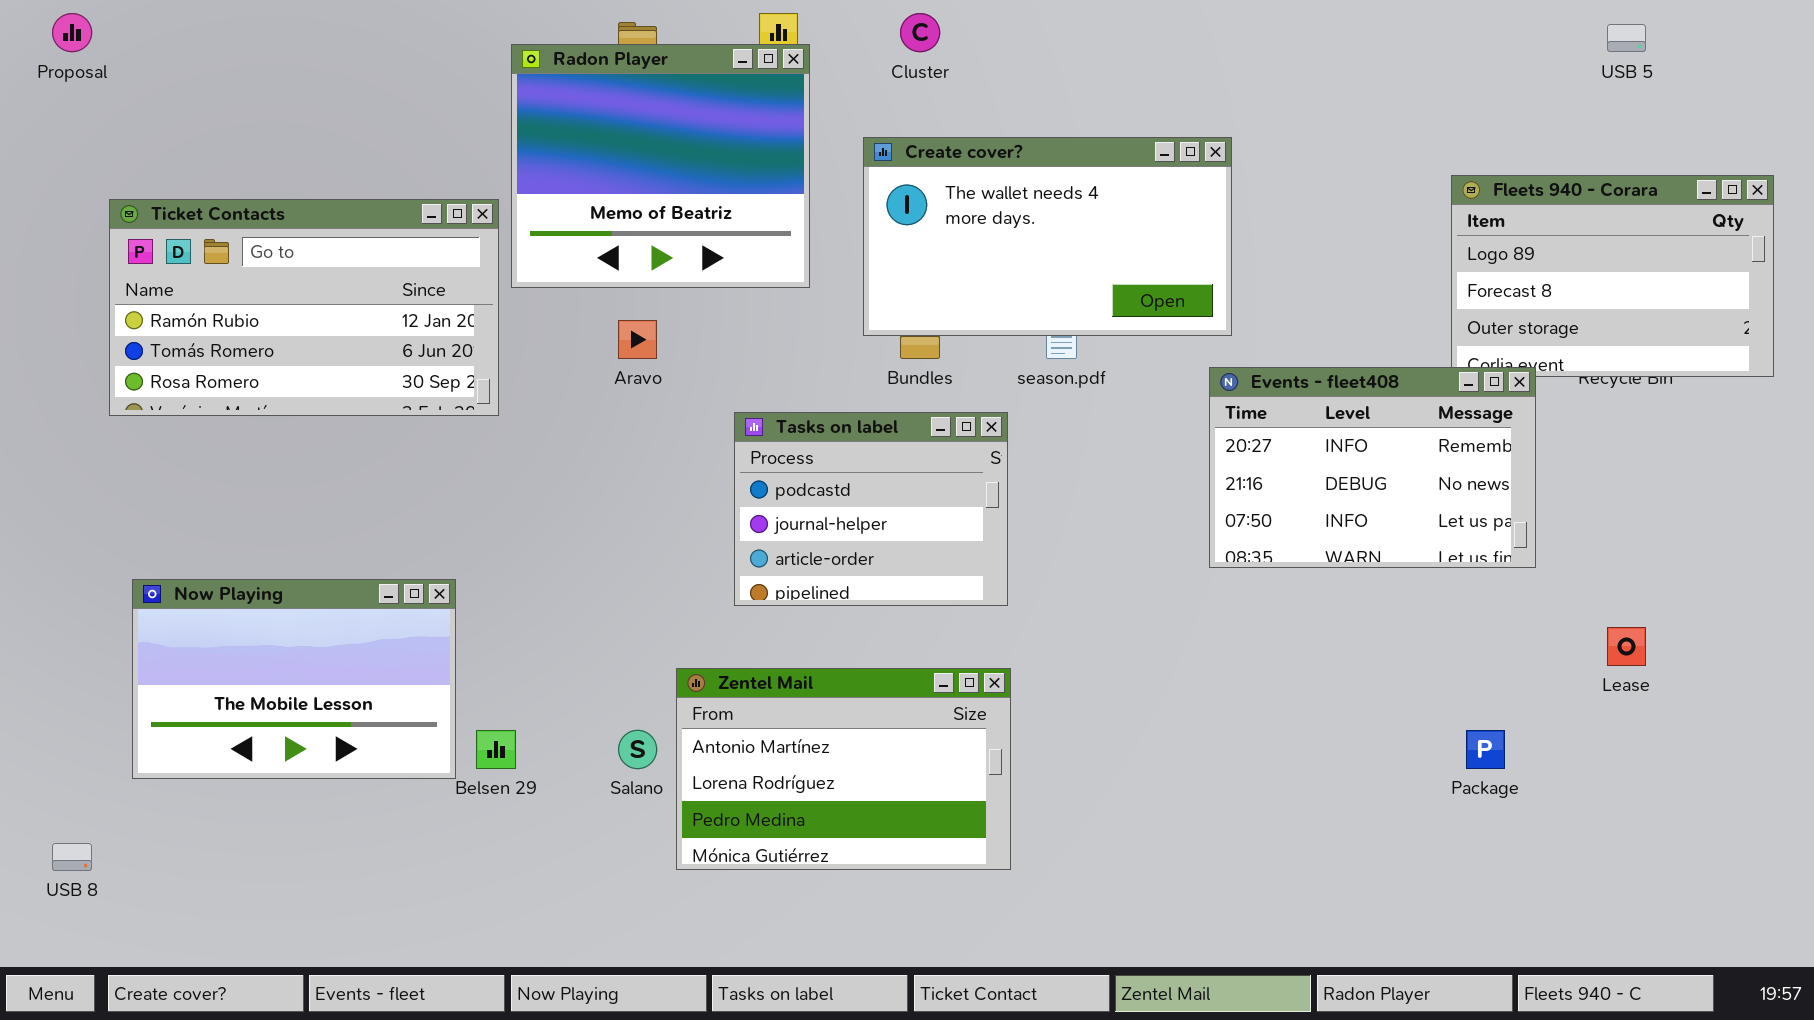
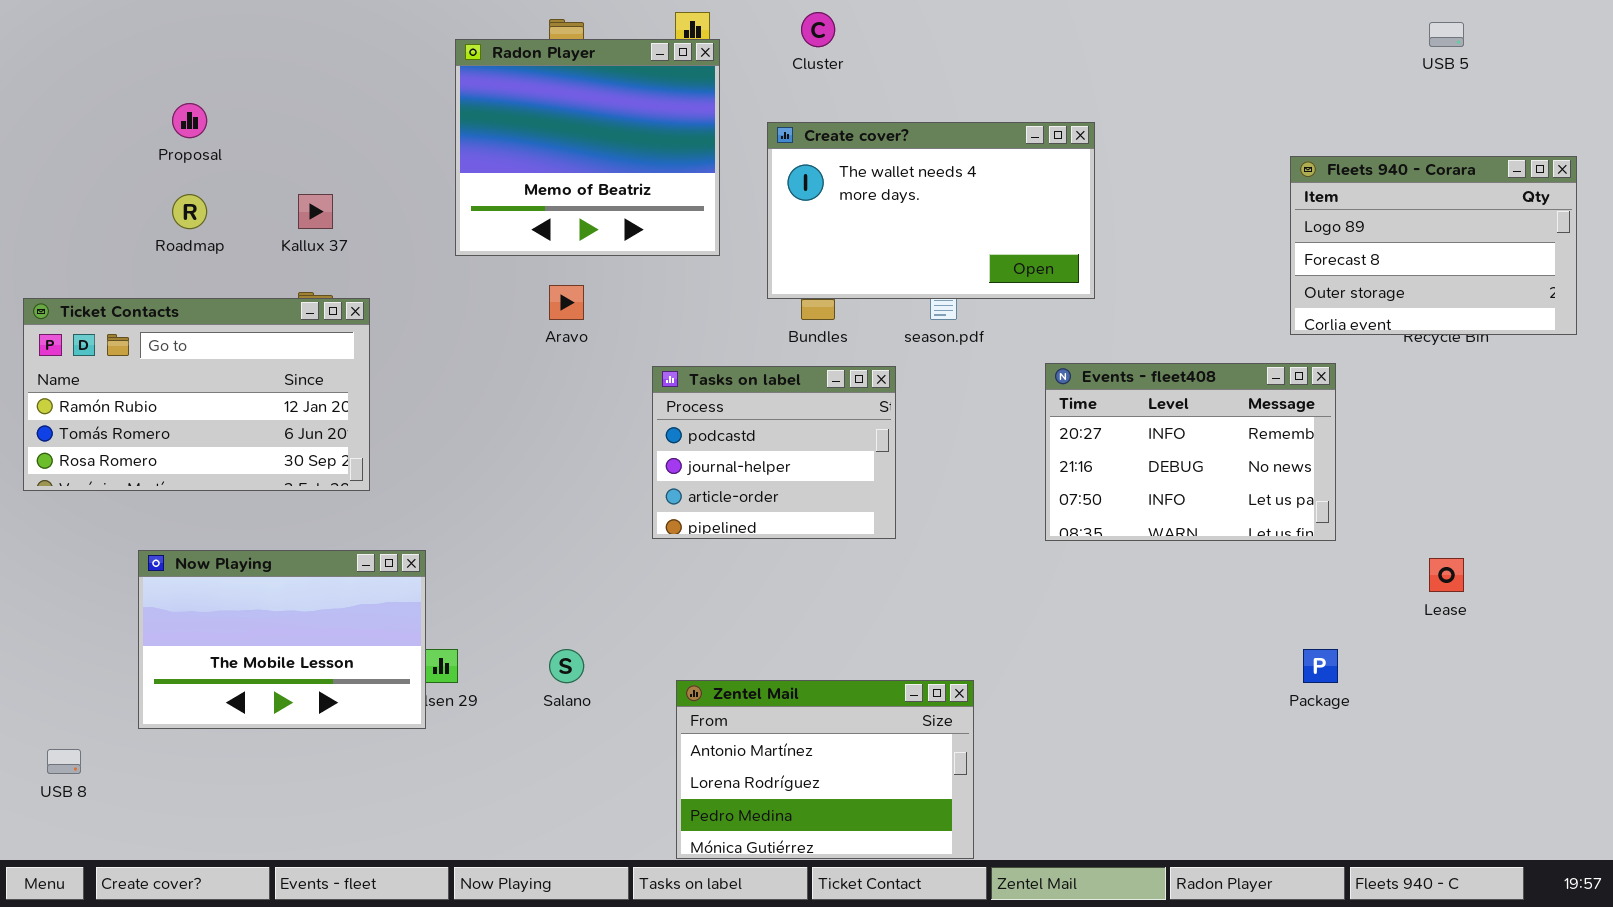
Proposal: [52,13,92,52] -> [172,103,207,138], moved
Ticket Contacts: [109,199,499,416] -> [23,298,370,491], moved
Events - fleet408: [1209,367,1536,568] -> [1045,363,1336,541], moved
Now Playing: [132,579,456,779] -> [138,550,426,729], moved
Zentel Mail: [676,668,1011,870] -> [676,680,974,859], moved

